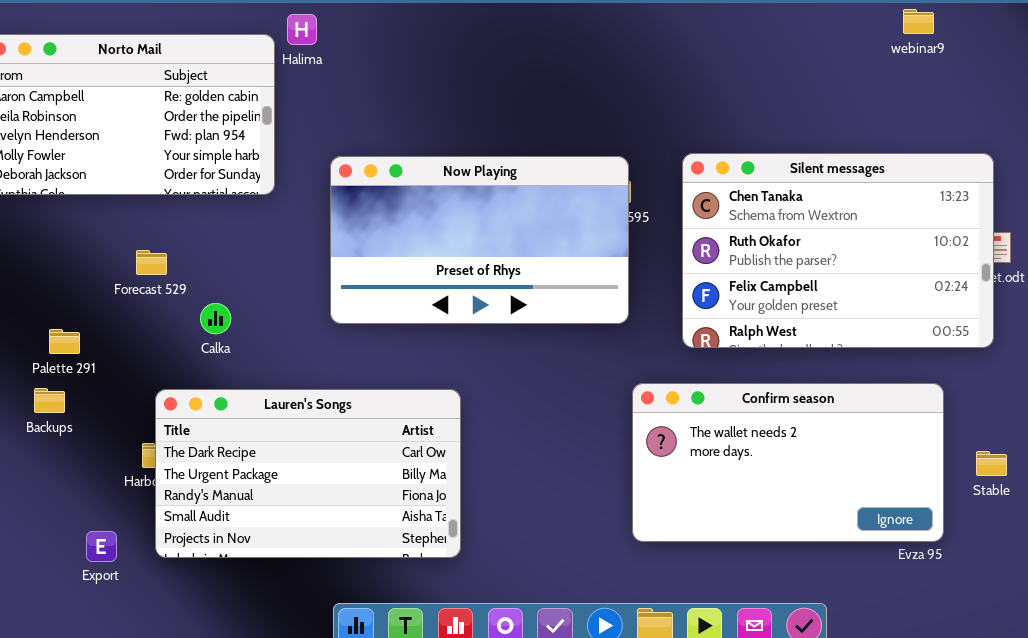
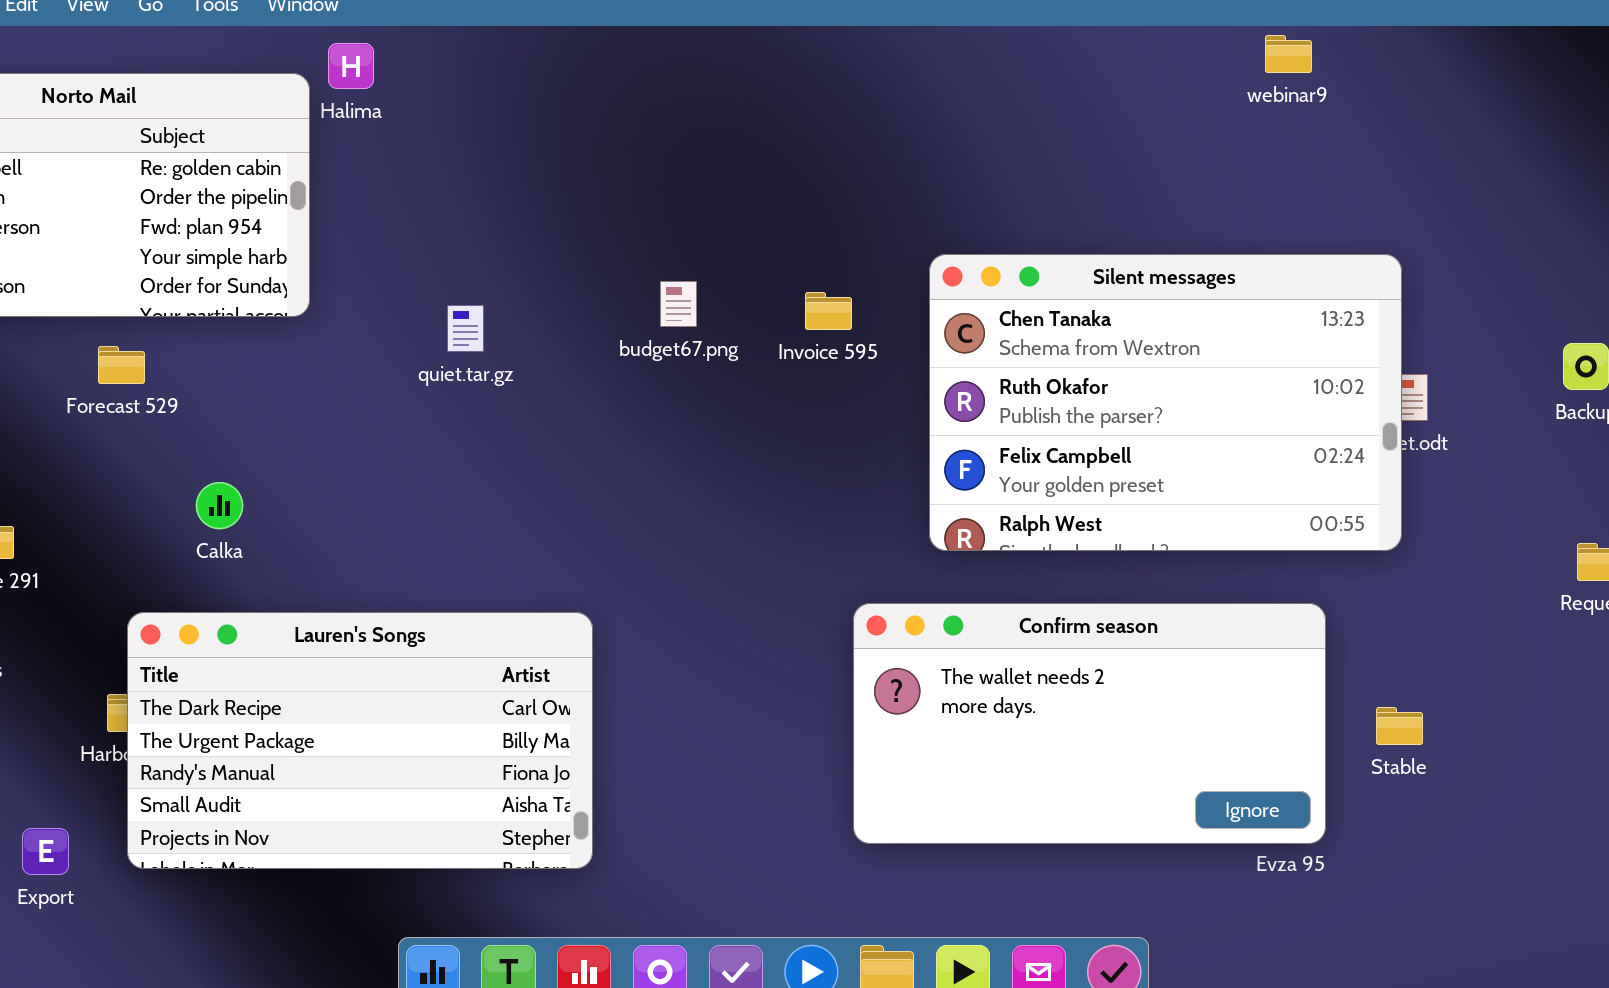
Now Playing: [330,156,629,324] -> none, closed
Forecast 529: [136,250,167,275] -> [98,346,145,384], moved

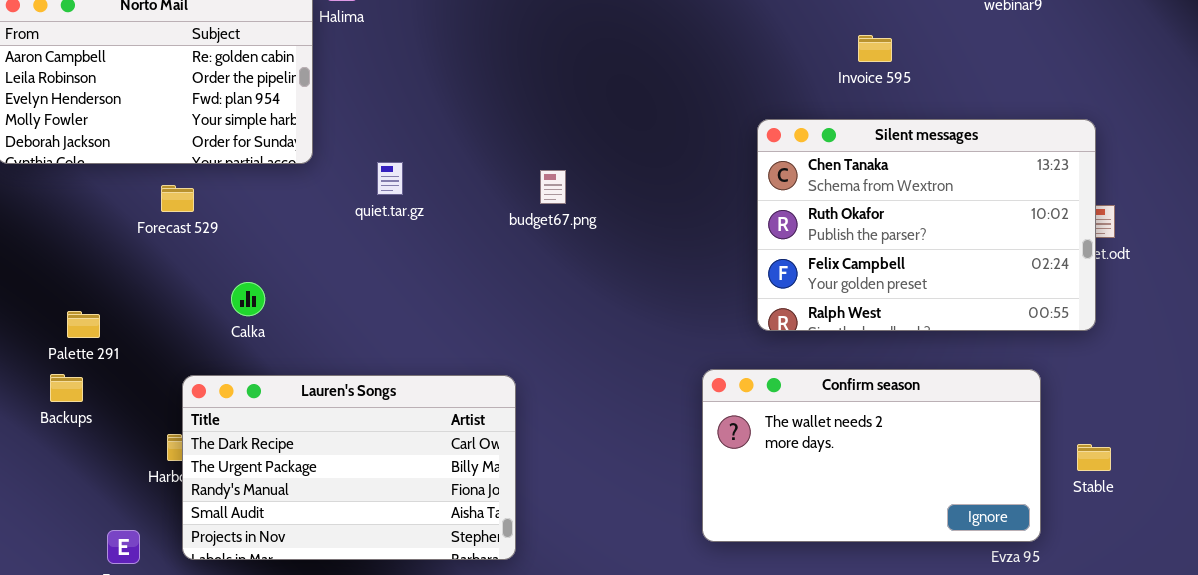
budget67.png: [660,281,697,327] -> [540,170,566,204], moved
Invoice 595: [805,292,852,330] -> [858,35,892,62], moved
quiet.tar.gz: [447,305,484,352] -> [377,162,403,195], moved

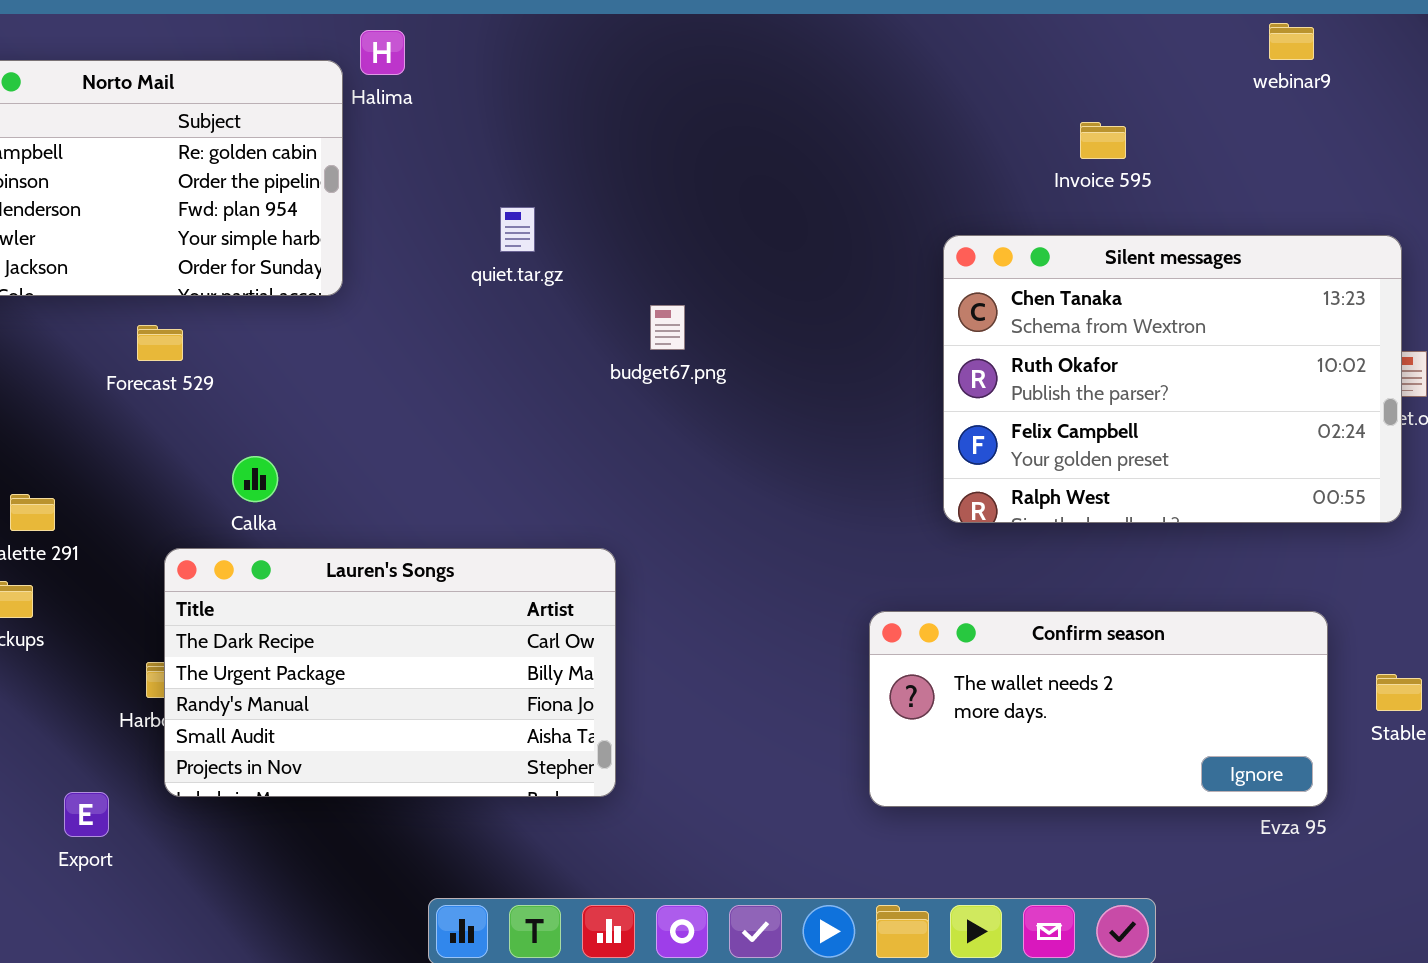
quiet.tar.gz: [377,162,403,195] -> [500,207,535,252], moved
Confirm season: [702,369,1041,542] -> [869,611,1328,807], resized
Lauren's Songs: [182,375,516,560] -> [164,548,616,797], moved

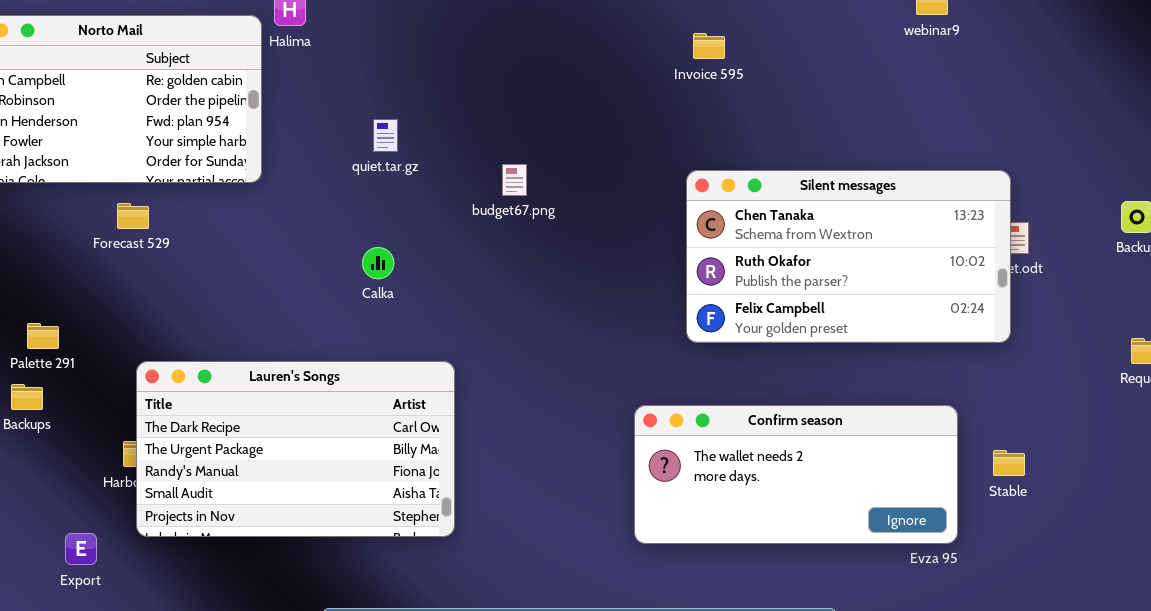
Invoice 595: [1080,122,1126,159] -> [693,33,725,59], moved
Silent messages: [943,235,1402,523] -> [686,170,1011,343], resized
budget67.png: [650,305,685,350] -> [502,164,527,196], moved
Calka: [232,456,278,502] -> [362,247,394,279], moved

